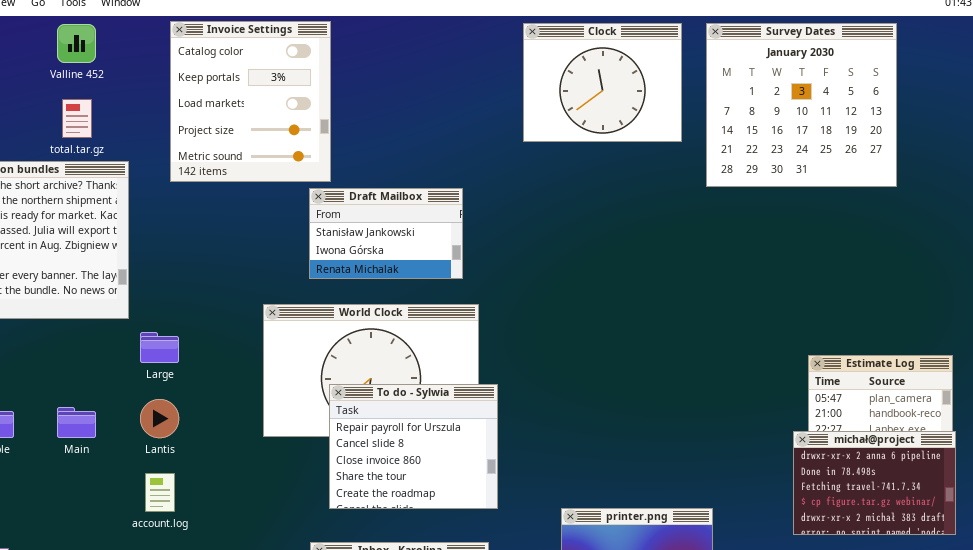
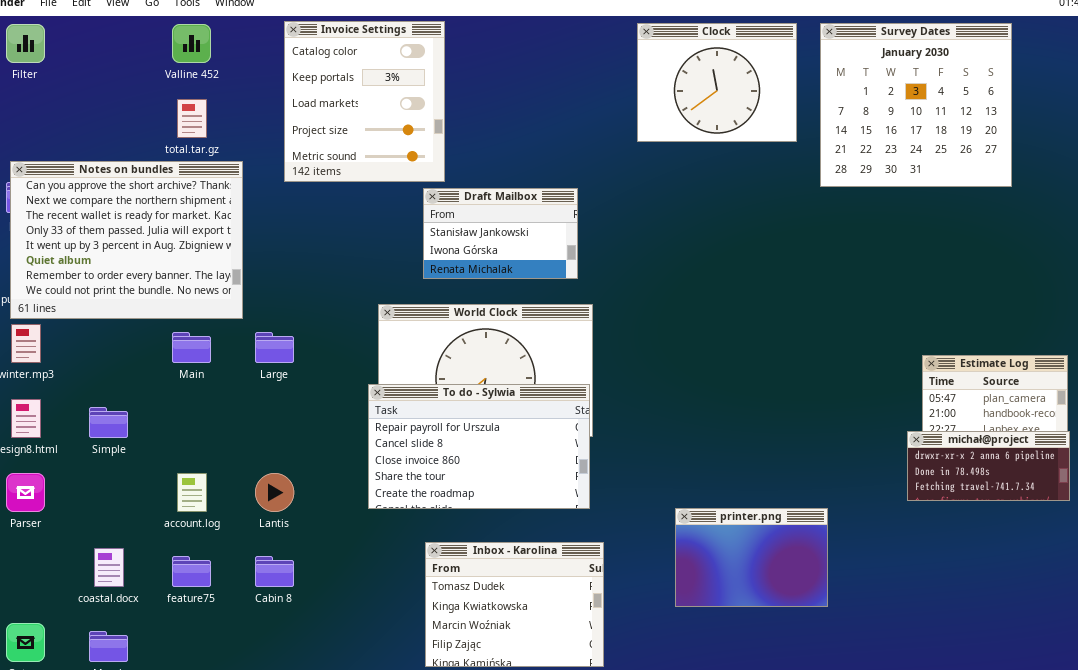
To do - Sylwia: [329,384,498,509] -> [368,384,590,509], moved, resized
Lantis: [140,399,179,438] -> [255,473,294,512], moved
Main: [57,407,96,438] -> [172,332,211,363], moved
michał@project: [793,431,956,535] -> [907,431,1070,501], resized
account.log: [145,473,175,512] -> [177,473,207,512], moved

